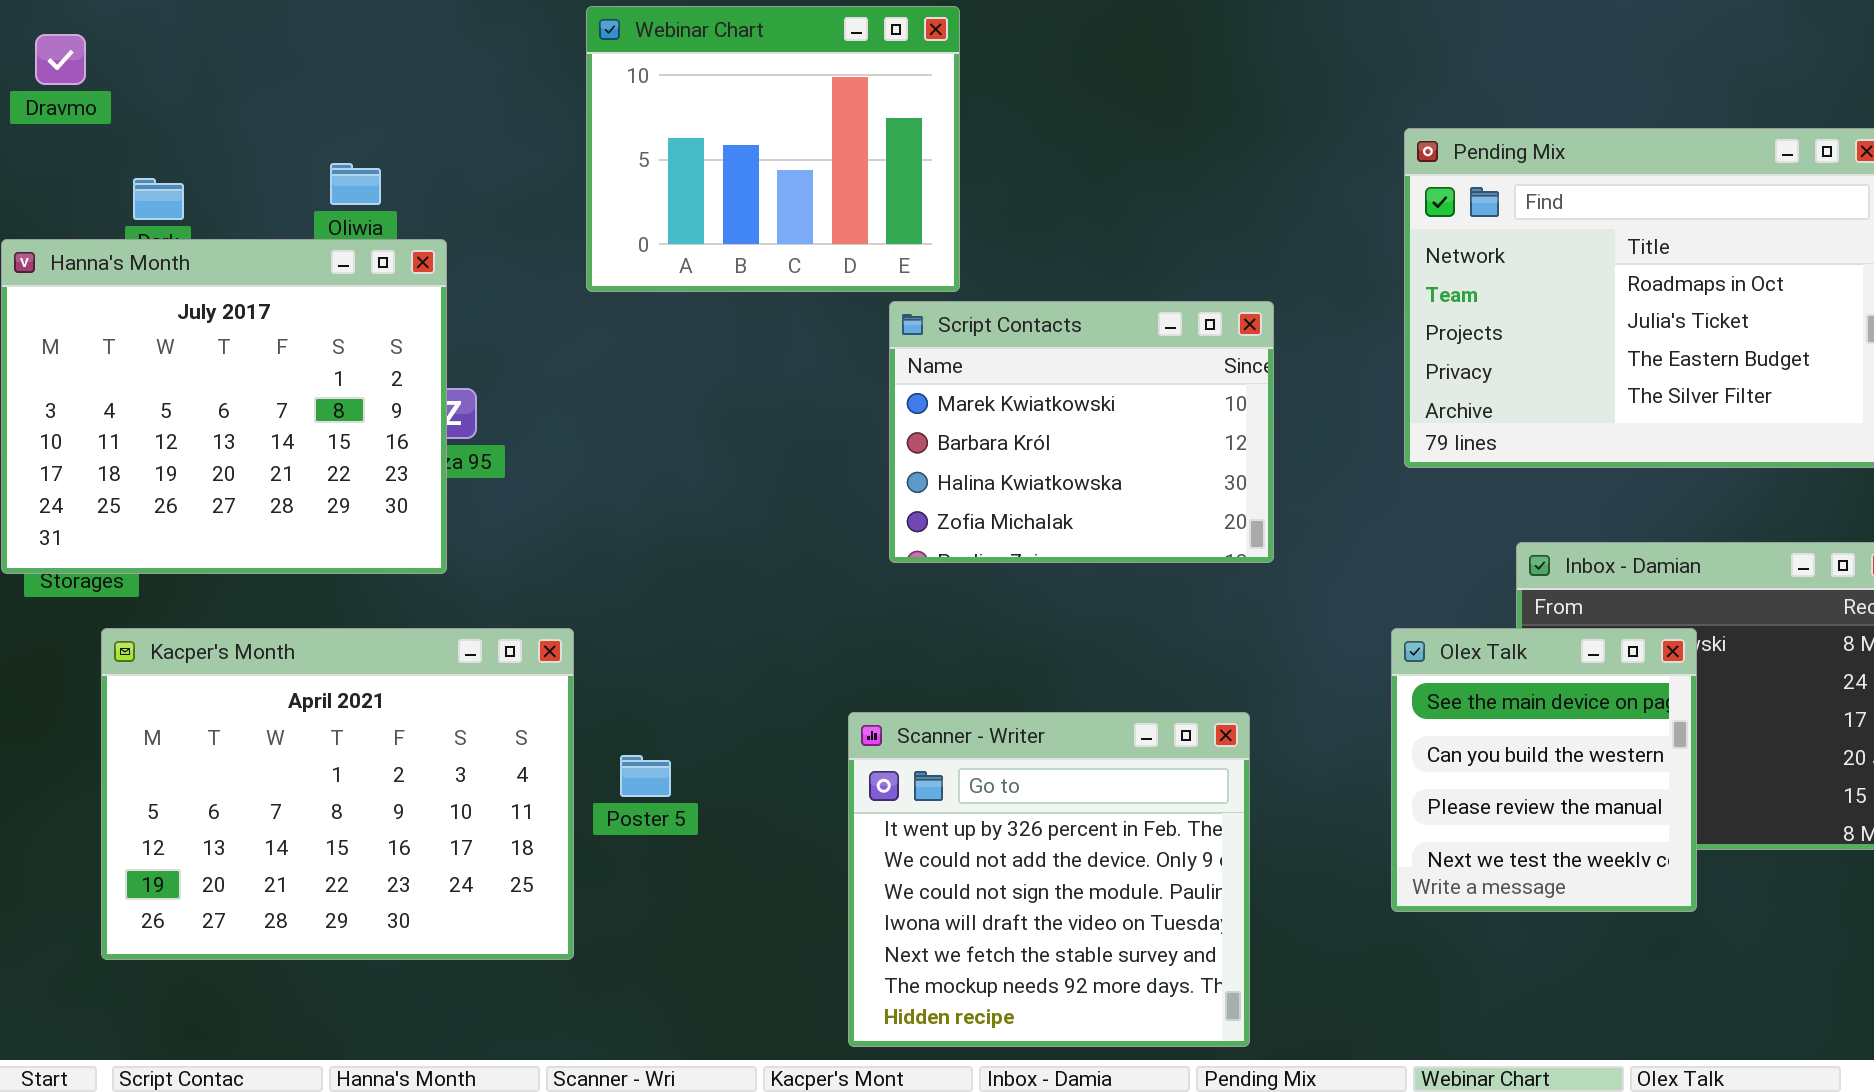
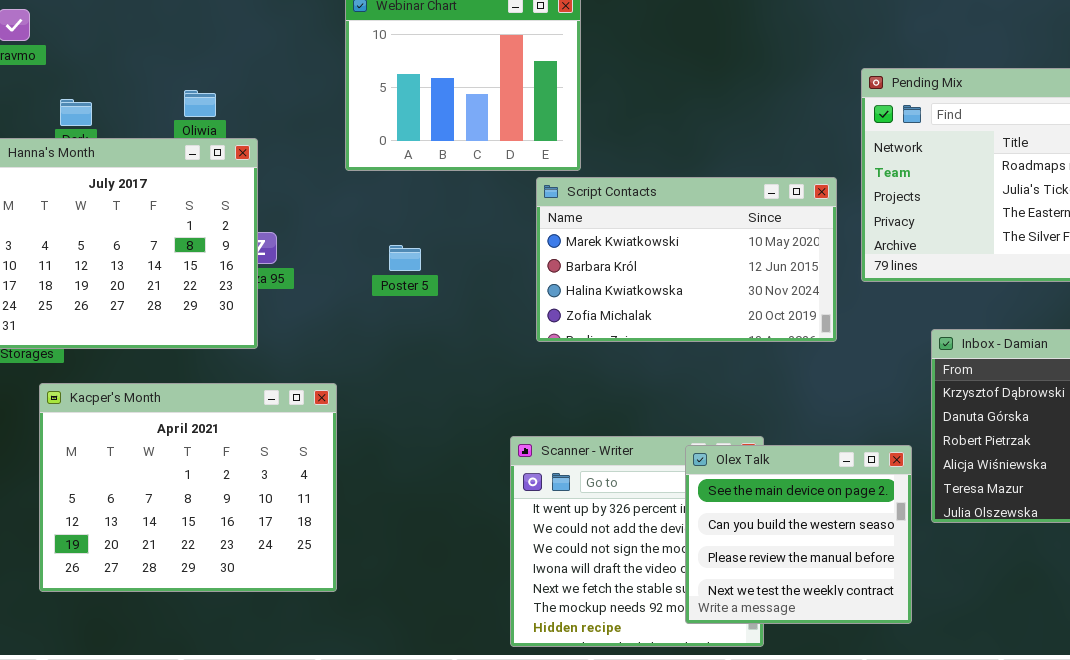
Script Contacts: [889,301,1274,563] -> [536,177,837,342], resized
Olex Talk: [1391,628,1697,912] -> [685,445,912,624], moved, resized
Poster 5: [620,755,671,797] -> [389,245,421,271], moved

